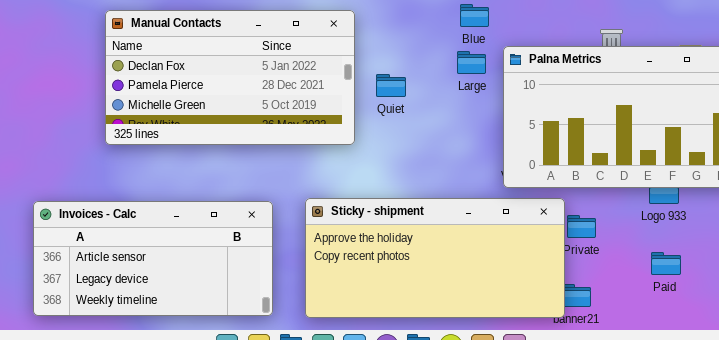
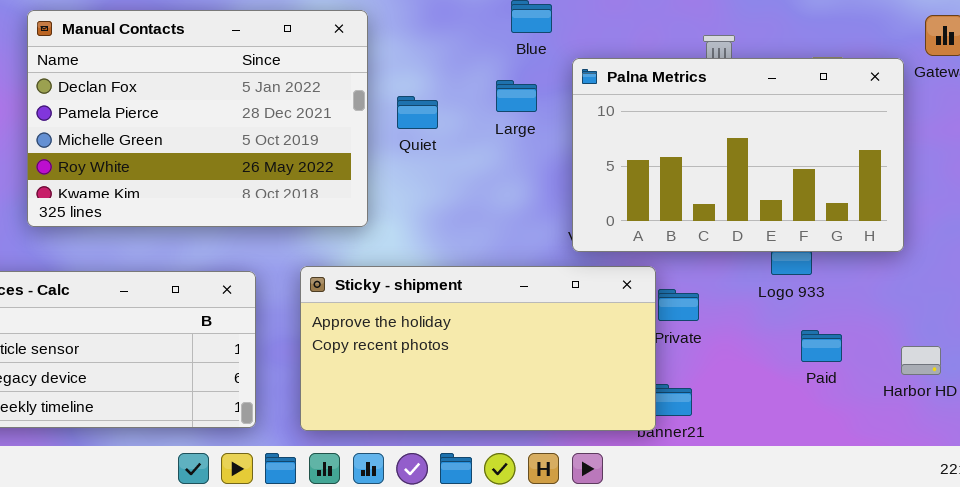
Manual Contacts: [105,10,355,145] -> [27,10,368,227], resized
Large: [457,51,486,74] -> [496,80,537,112], moved
Paid: [651,252,681,275] -> [801,330,842,362], moved

